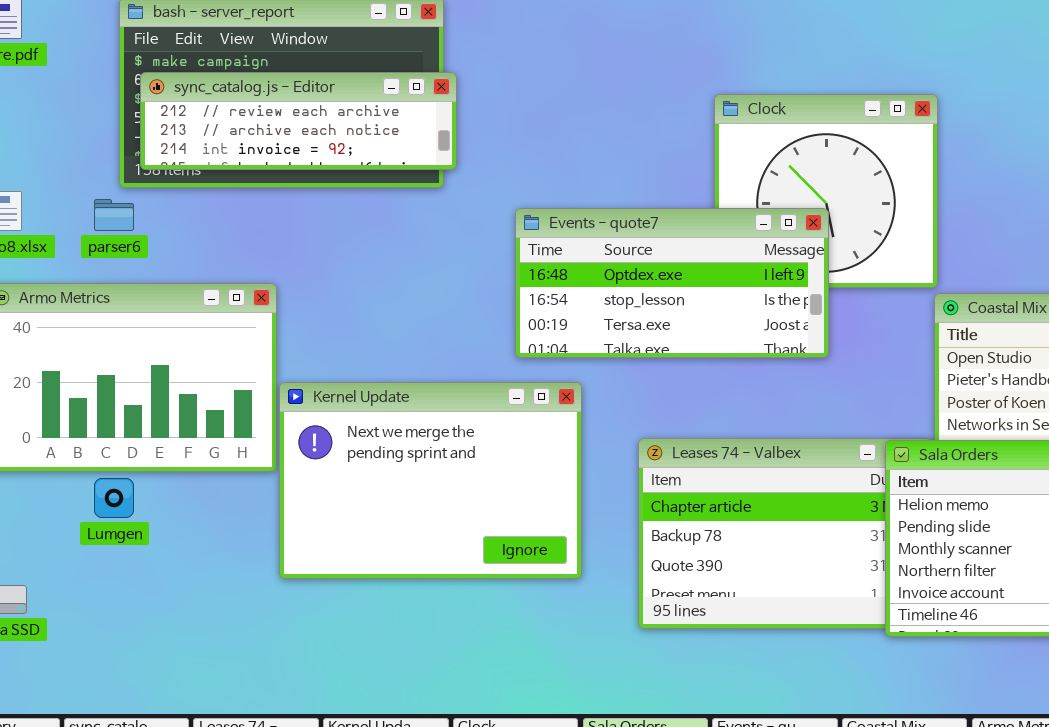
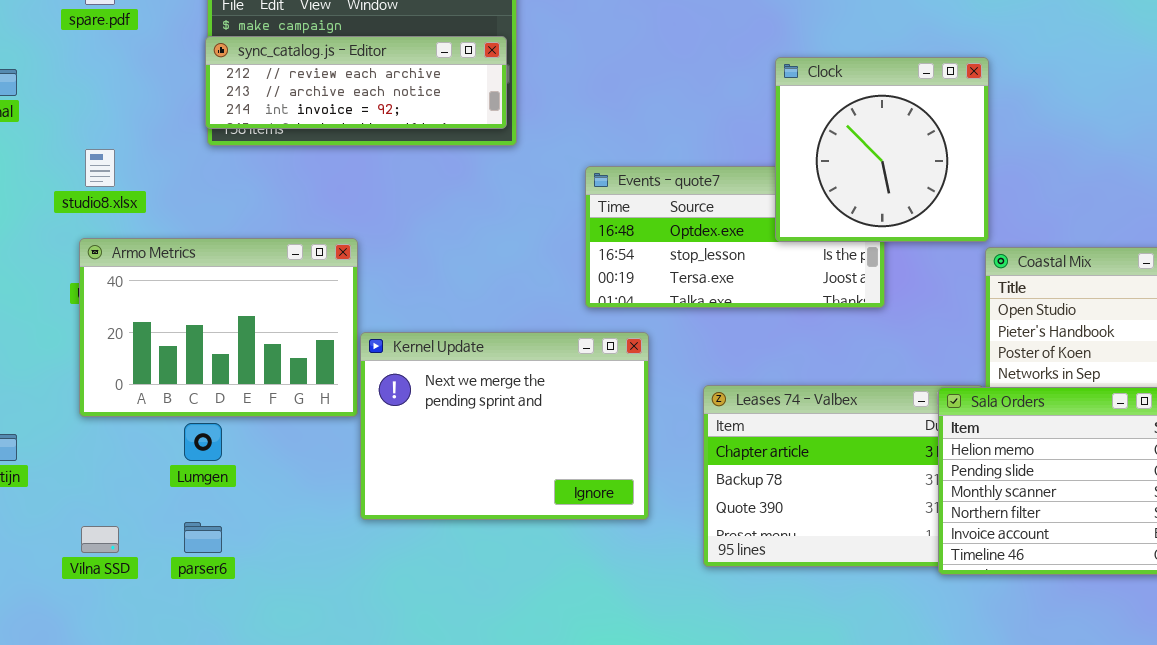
sync_catalog.js - Editor: [140,72,457,170] -> [205,36,507,129], moved
Clock: [714,94,938,288] -> [775,57,989,242], raised
parser6: [94,199,134,231] -> [184,522,222,553], moved

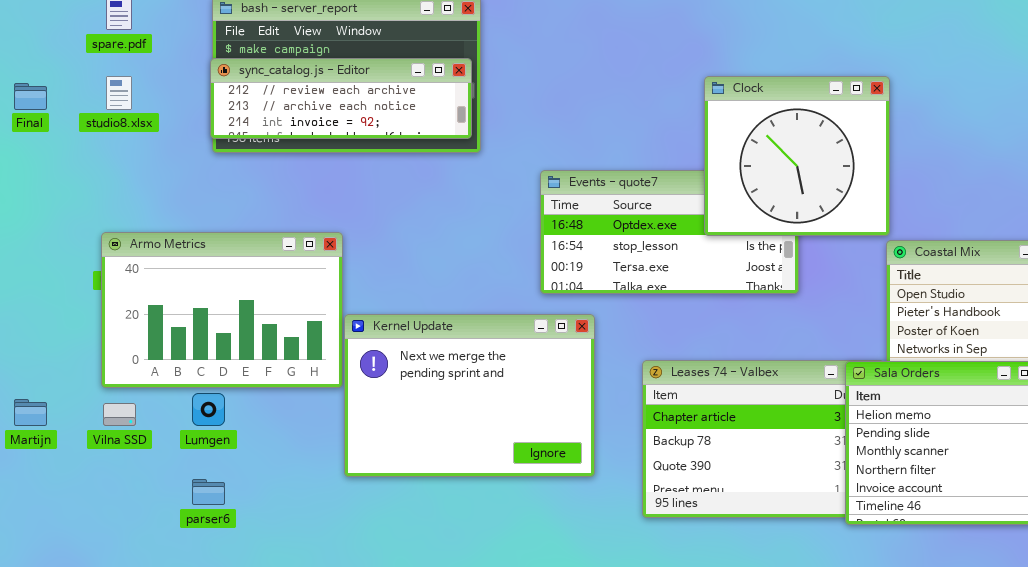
studio8.xlsx: [85,149,115,187] -> [106,76,132,110], moved
Vilna SSD: [81,526,119,553] -> [103,403,136,426], moved

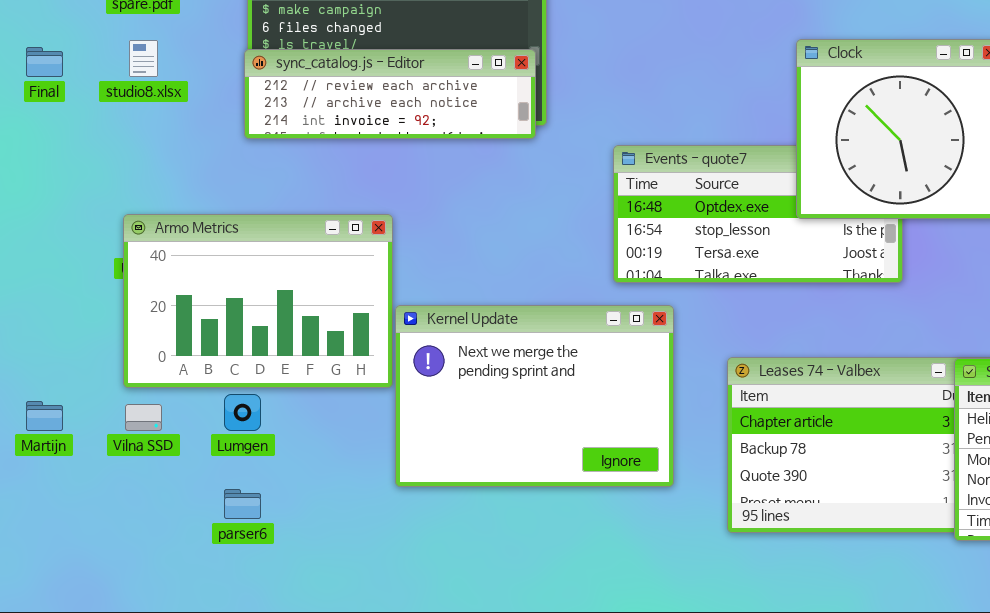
sync_catalog.js - Editor: [210,58,472,139] -> [244,49,536,139], moved

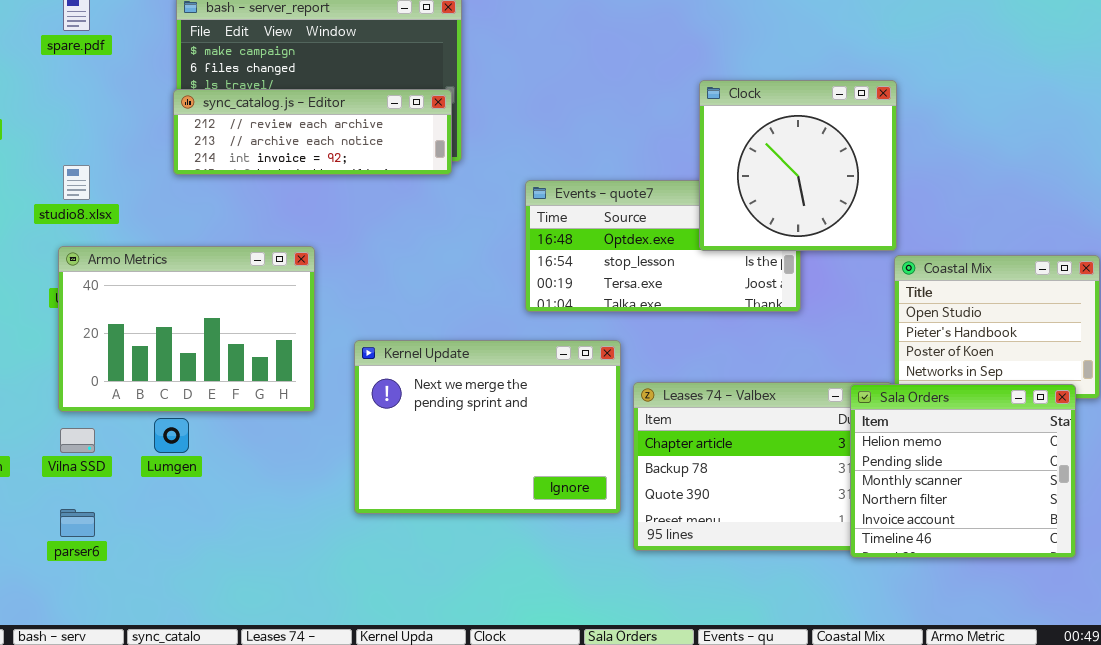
studio8.xlsx: [129,40,158,77] -> [63,165,90,200], moved
Kernel Update: [395,305,674,487] -> [354,340,621,514], moved
parser6: [224,489,261,519] -> [60,509,95,537], moved

